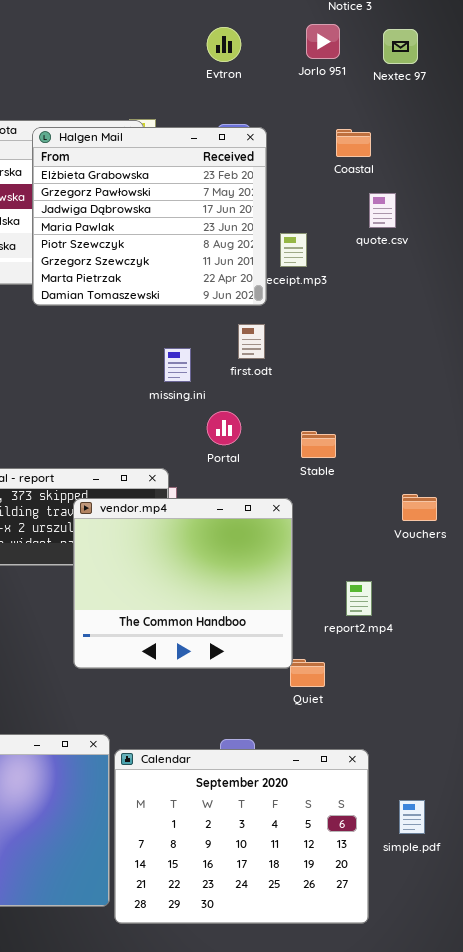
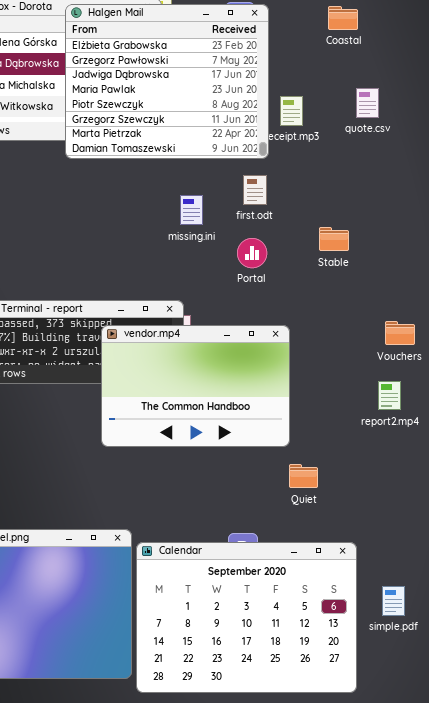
quote.csv: [369,193,396,228] -> [356,88,379,118], moved
Portal: [207,411,241,445] -> [237,238,267,268], moved
Stable: [301,431,336,458] -> [319,227,349,251], moved
vendor.mp4: [73,498,293,669] -> [101,325,290,447], resized
report2.mp4: [346,581,372,616] -> [378,381,401,410], moved

